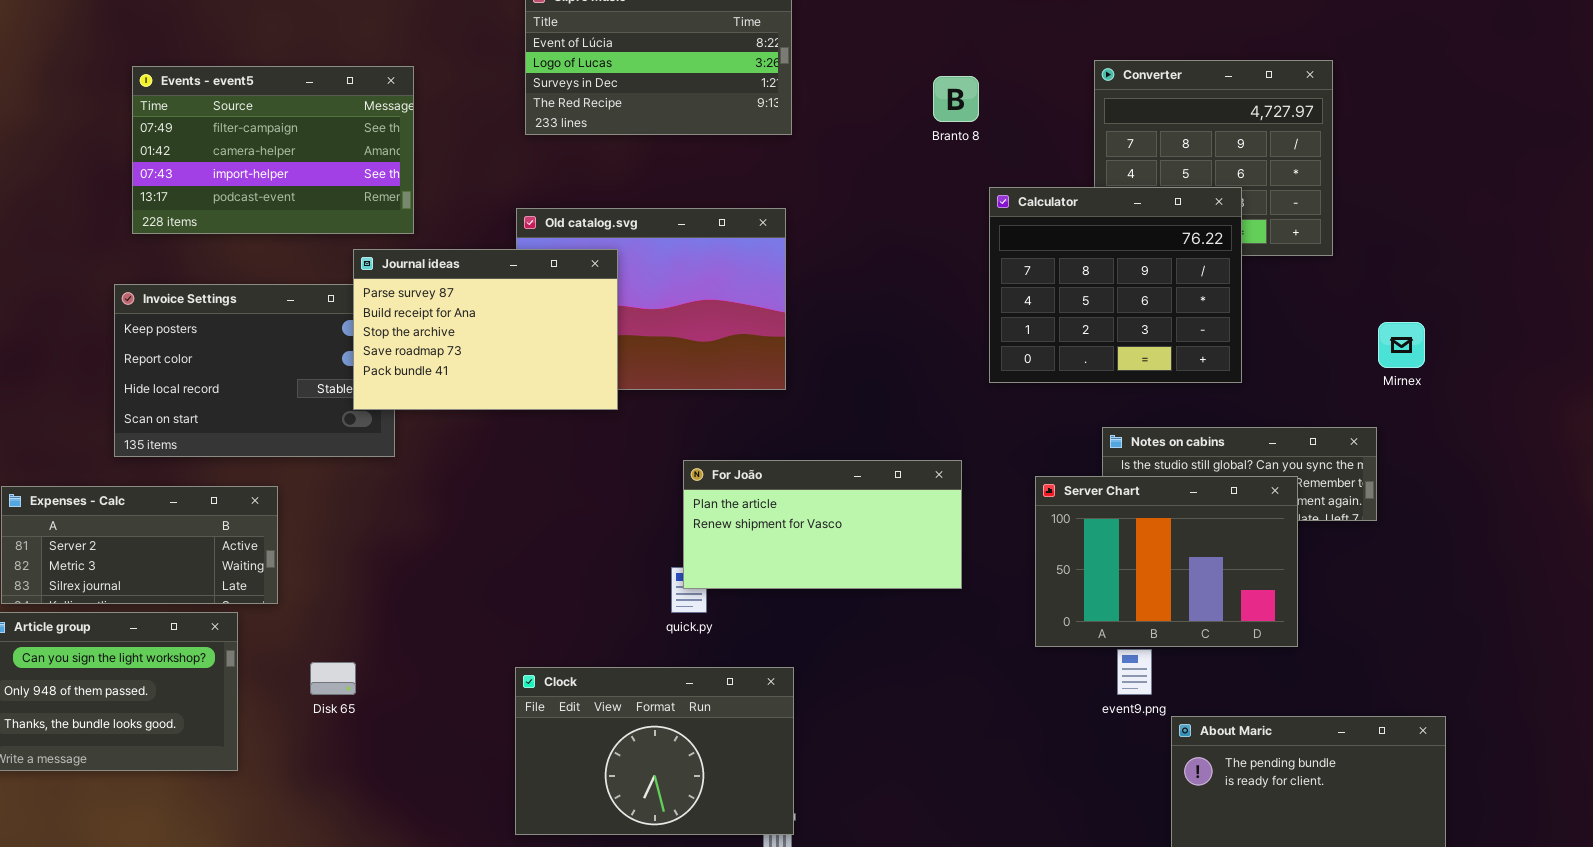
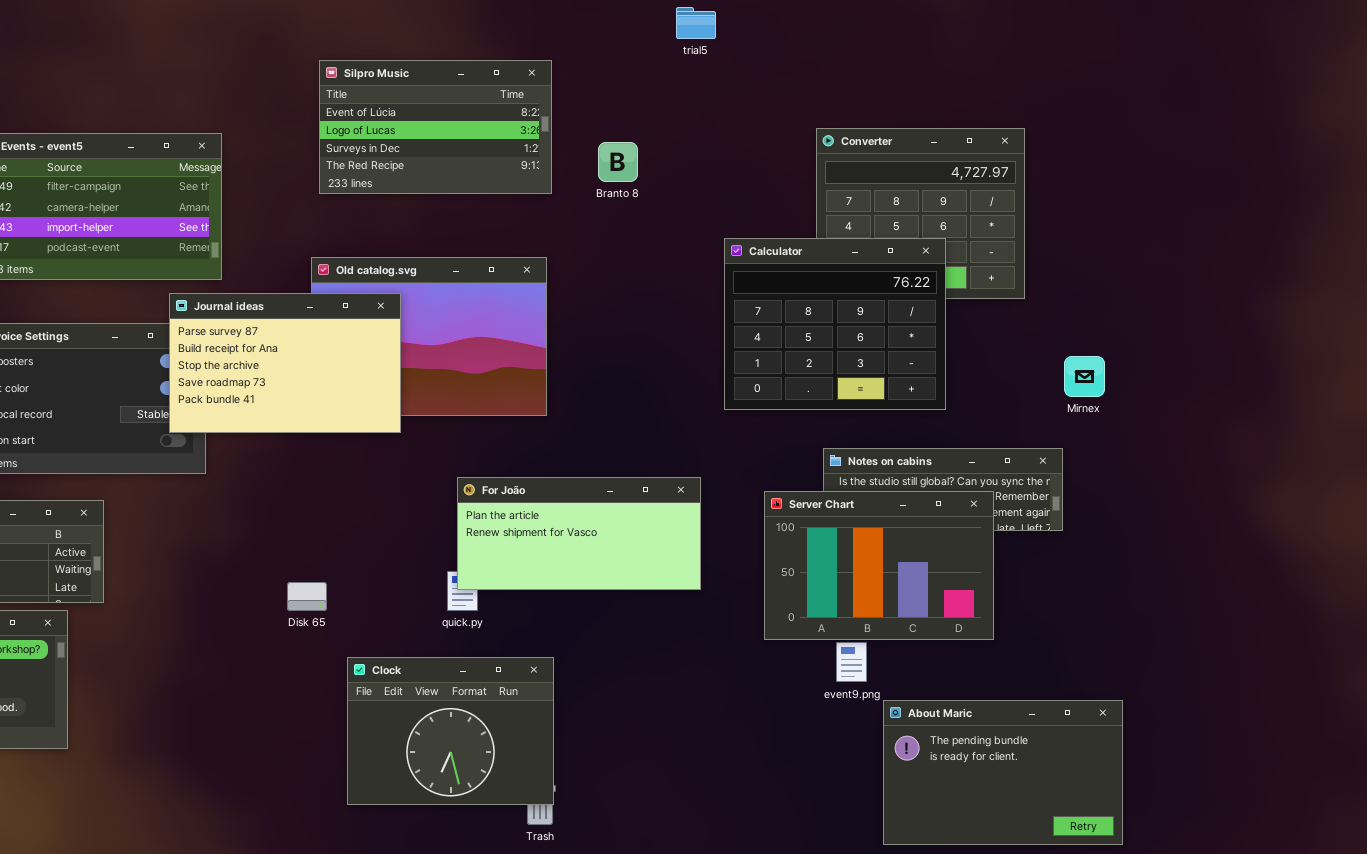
Branto 8: [933,76,979,122] -> [598,142,638,182], moved
Disk 65: [310,662,356,695] -> [287,582,327,611], moved
Clock: [515,667,794,835] -> [347,657,554,805], resized

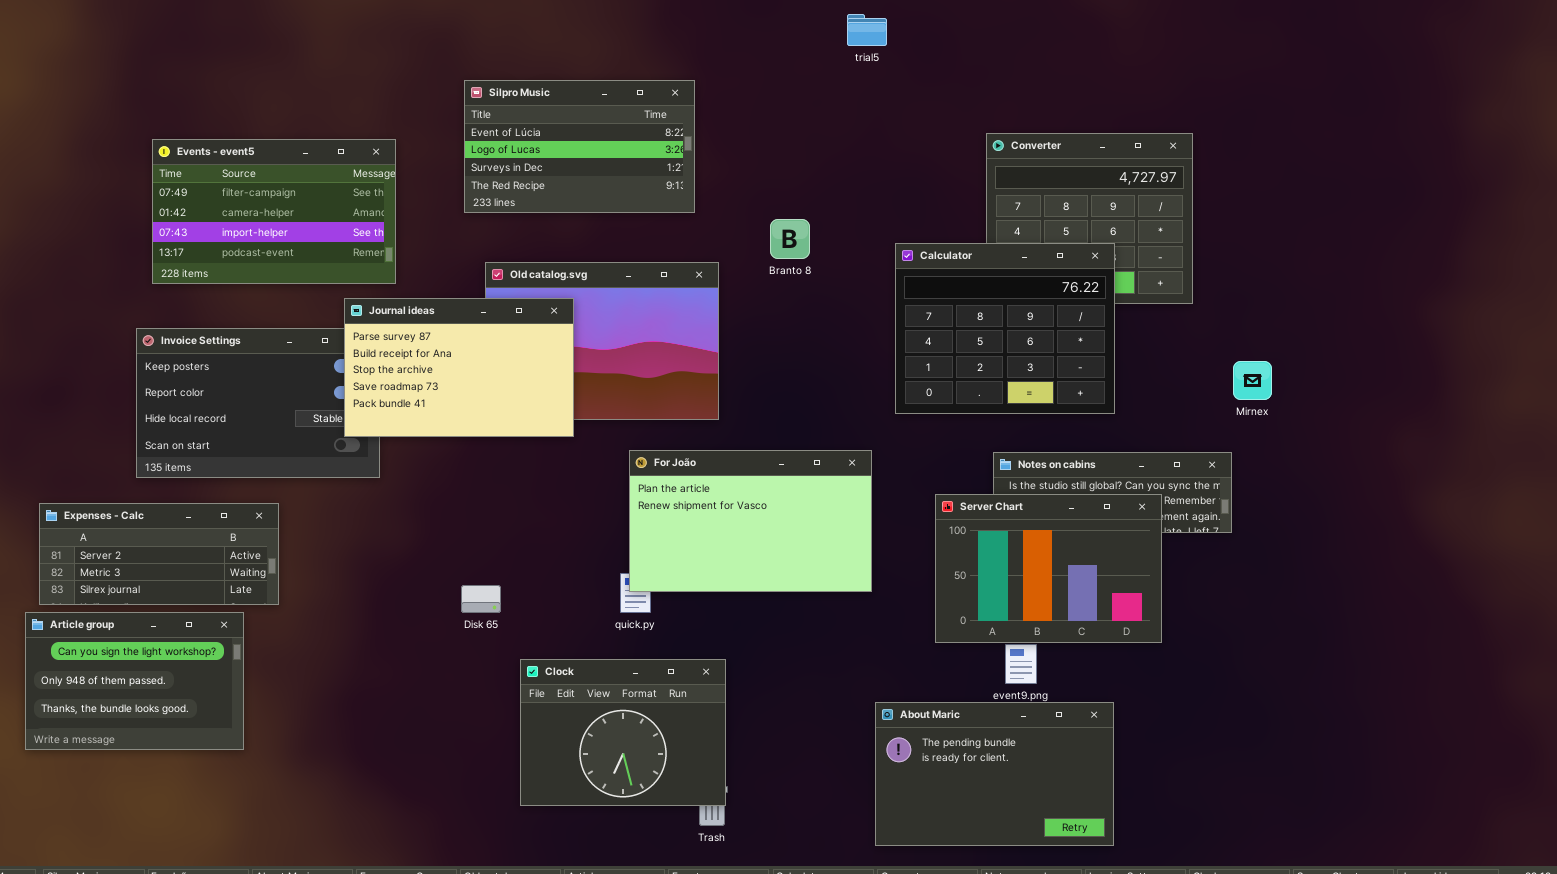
Silpro Music: [319,60,552,194] -> [464,80,695,213], moved
Branto 8: [598,142,638,182] -> [770,219,810,259], moved
For João: [457,477,701,590] -> [629,450,872,592], resized
About Maric: [883,700,1123,845] -> [875,702,1114,846], moved

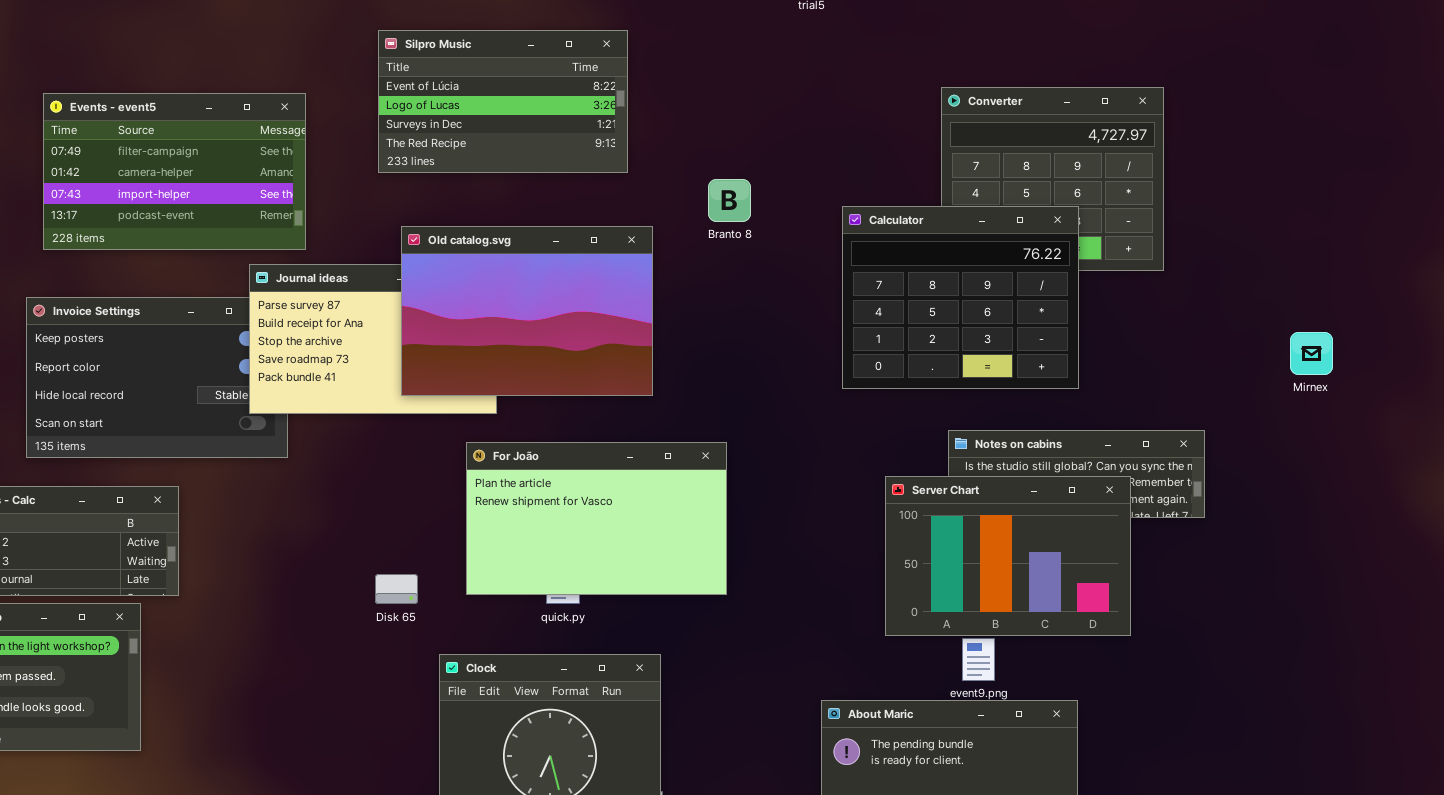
Old catalog.svg: [485,262,719,420] -> [401,226,653,396], raised
Mirnex: [1233,361,1272,400] -> [1290,332,1333,375], moved
For João: [629,450,872,592] -> [466,442,727,595], moved

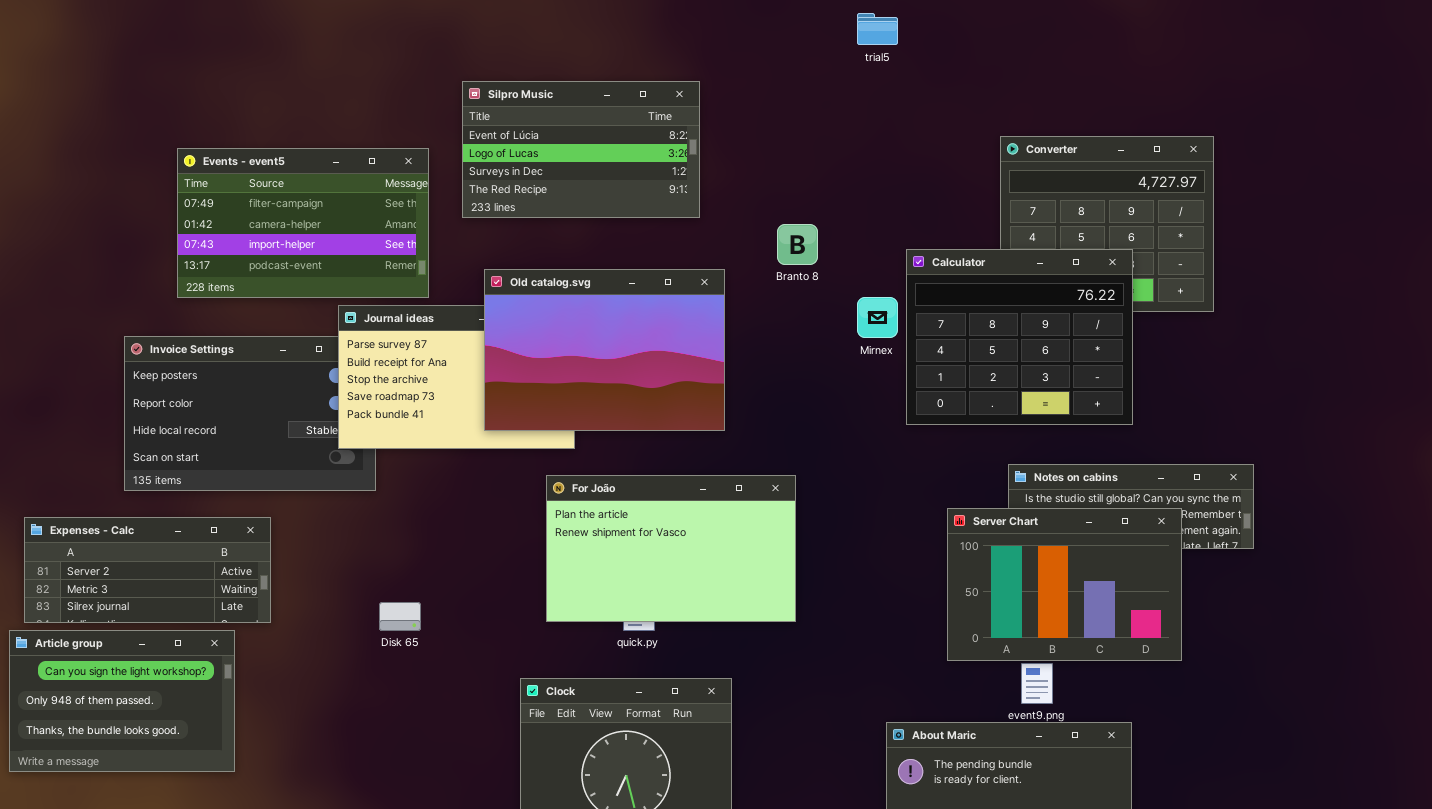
Events - event5: [43,93,306,250] -> [177,148,429,298], moved
Mirnex: [1290,332,1333,375] -> [857,297,898,338], moved
Disk 65: [375,574,418,604] -> [379,602,421,631], moved

